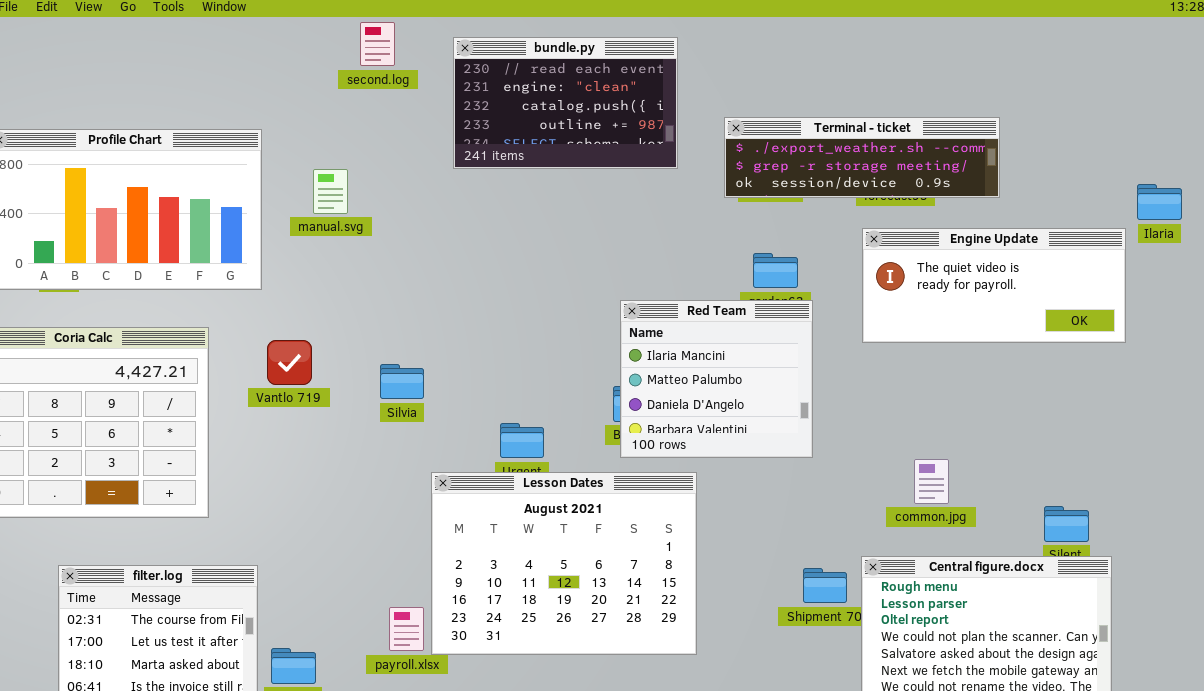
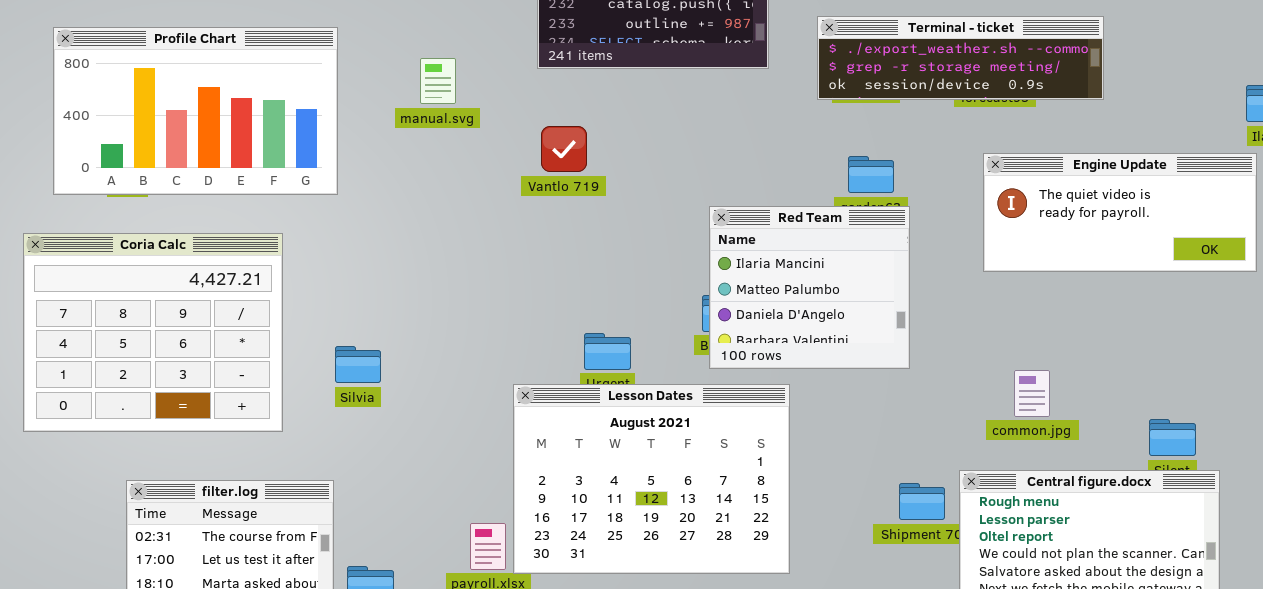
manual.svg: [313,169,348,214] -> [420,58,456,104], moved
Engine Update: [862,228,1126,343] -> [983,153,1257,272], moved
Vantlo 719: [267,340,312,385] -> [541,126,587,172], moved
Silvia: [380,364,424,399] -> [335,346,381,383], moved

